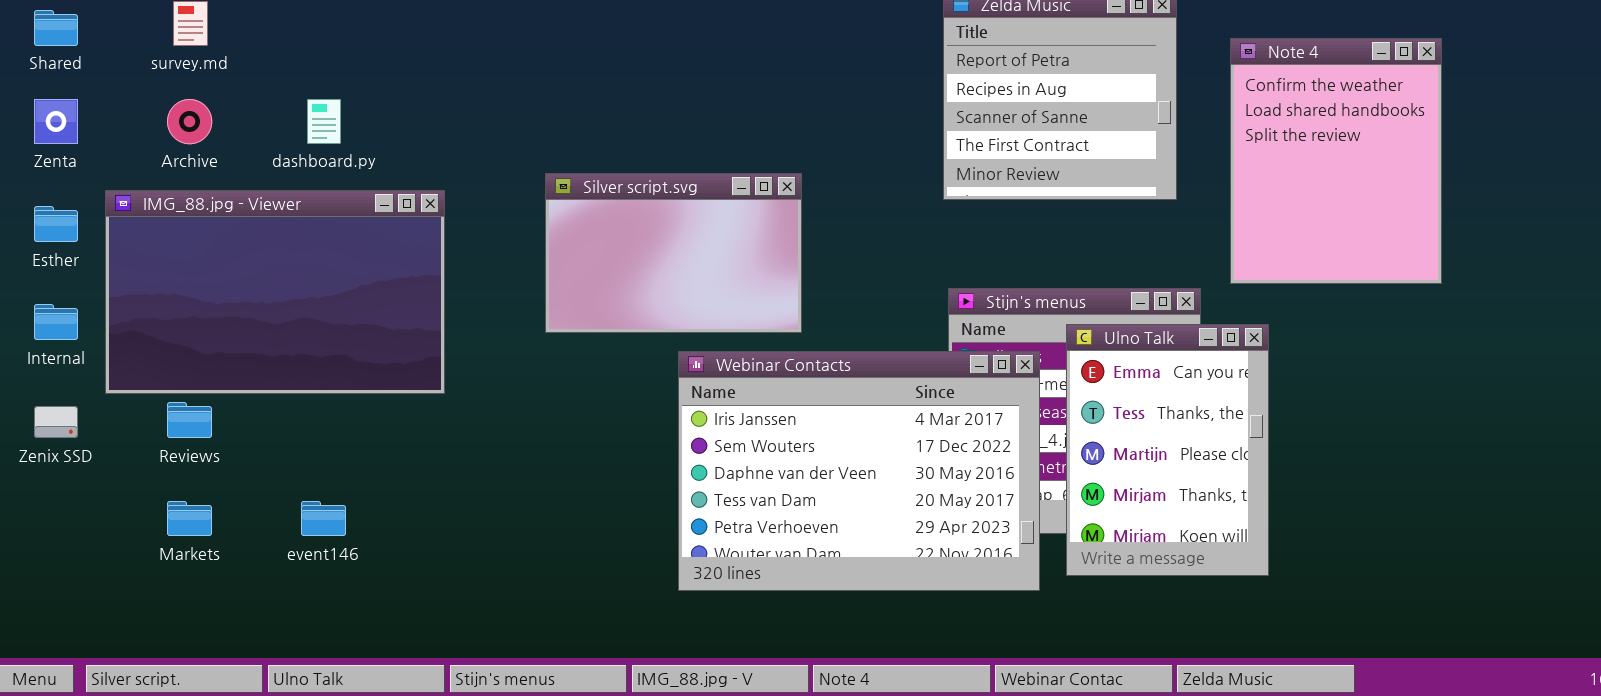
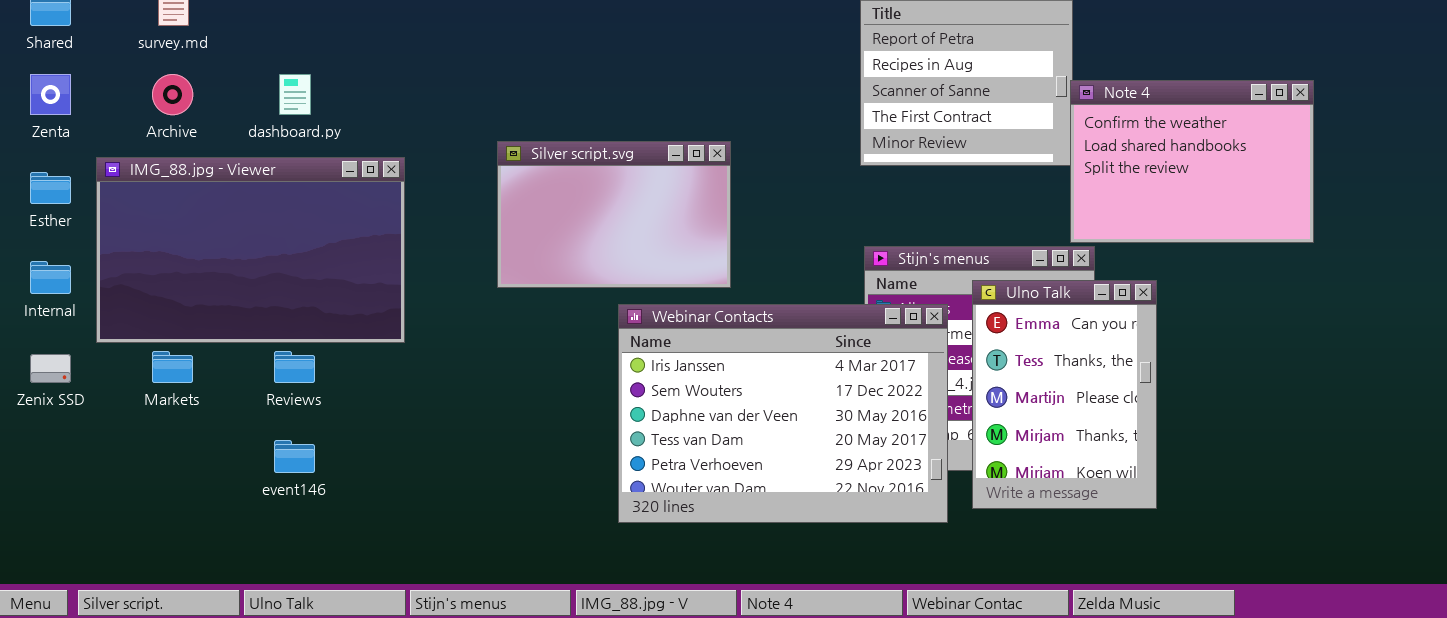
Note 4: [1230,38,1442,284] -> [1070,80,1314,243], resized
Reviews: [167,402,212,438] -> [274,351,315,383], moved
Markets: [167,501,212,536] -> [152,351,193,383], moved

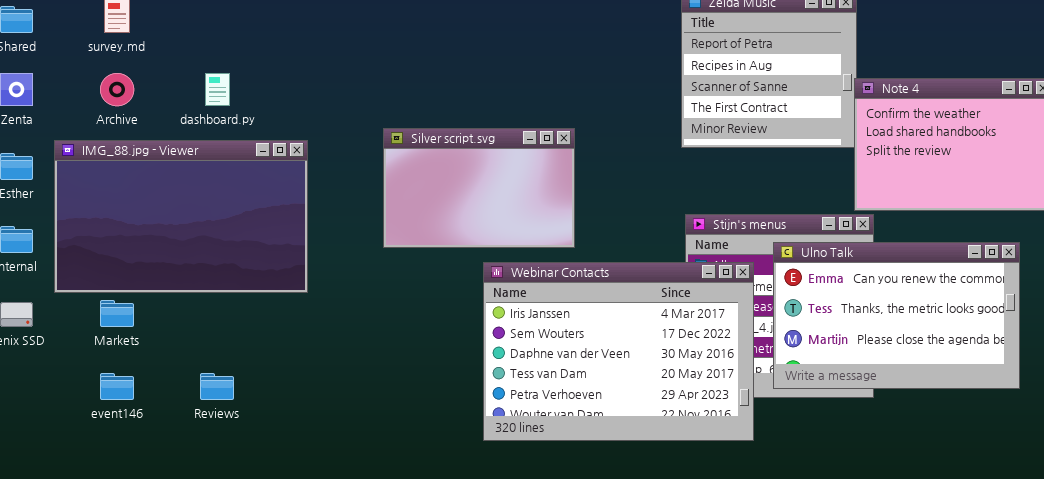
Ulno Talk: [972,280,1157,509] -> [773,242,1020,389], resized
Reviews: [274,351,315,383] -> [200,373,234,400], moved
event146: [274,440,315,473] -> [100,373,134,400], moved

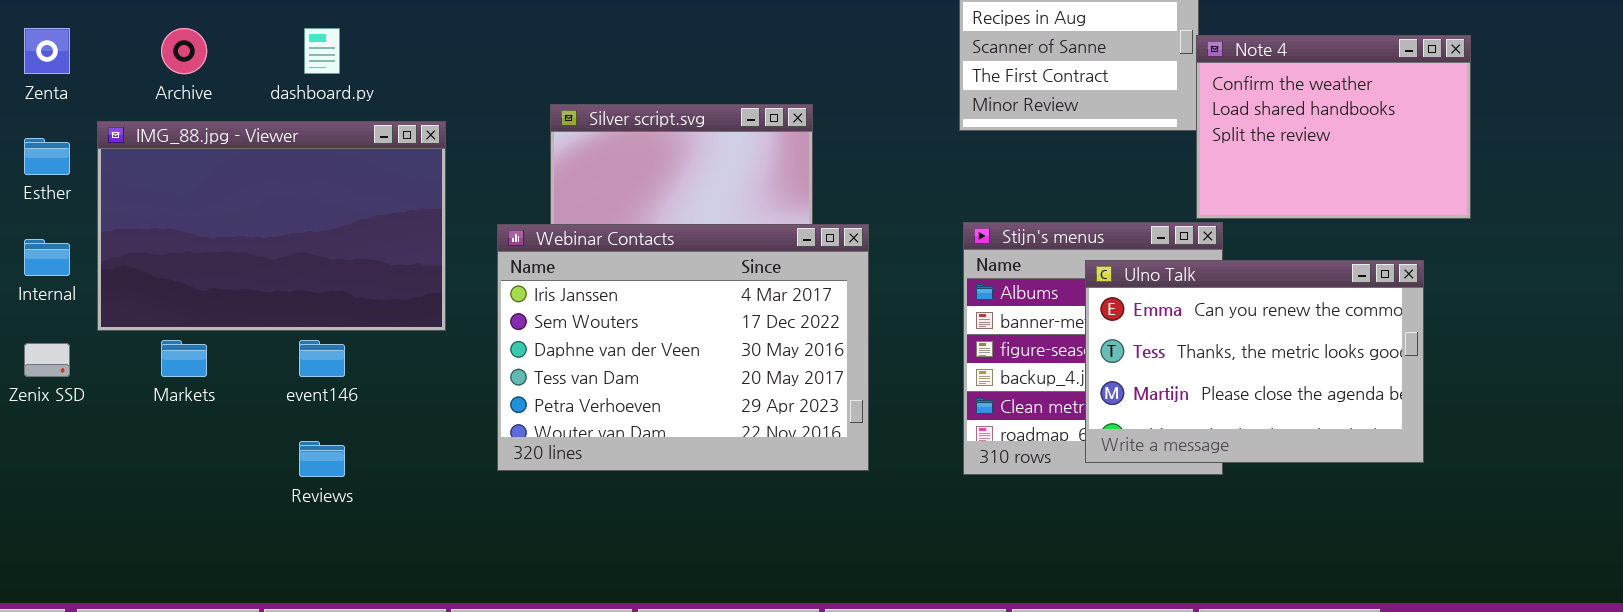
Webinar Contacts: [483,262,754,441] -> [497,224,869,471], moved
event146: [100,373,134,400] -> [299,340,345,377], moved

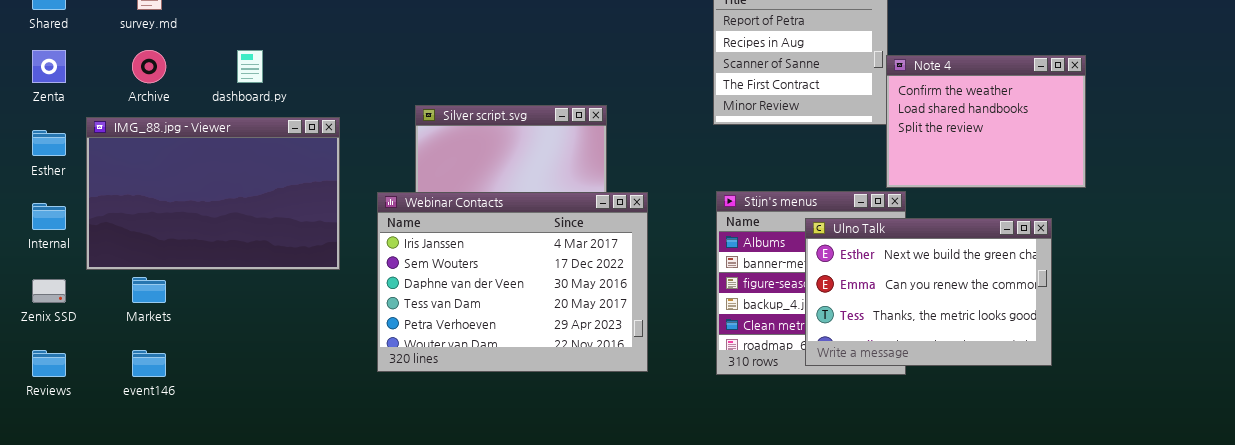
Ulno Talk: [1085,260,1424,463] -> [805,218,1052,366], scrolled up 1 row
event146: [299,340,345,377] -> [132,350,166,377], moved
Reviews: [299,441,345,477] -> [32,350,66,377], moved

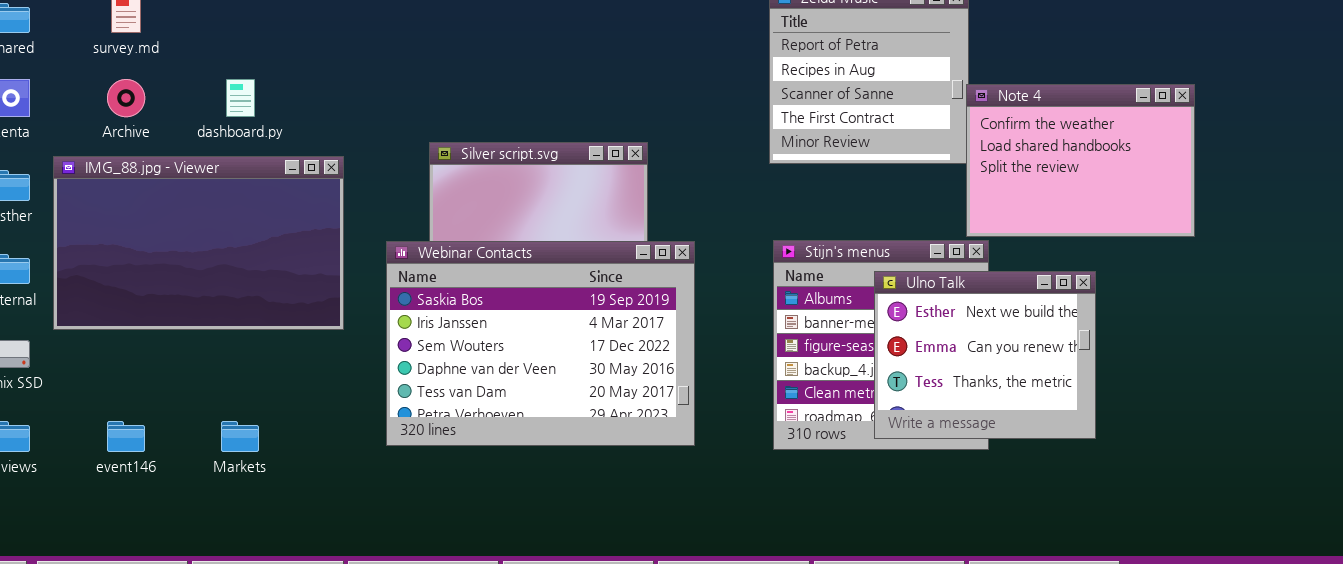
Webinar Contacts: [377,192,648,372] -> [386,241,695,446], scrolled up 1 row
Ulno Talk: [805,218,1052,366] -> [874,271,1096,439], resized
Markets: [132,277,166,303] -> [221,421,259,452], moved

